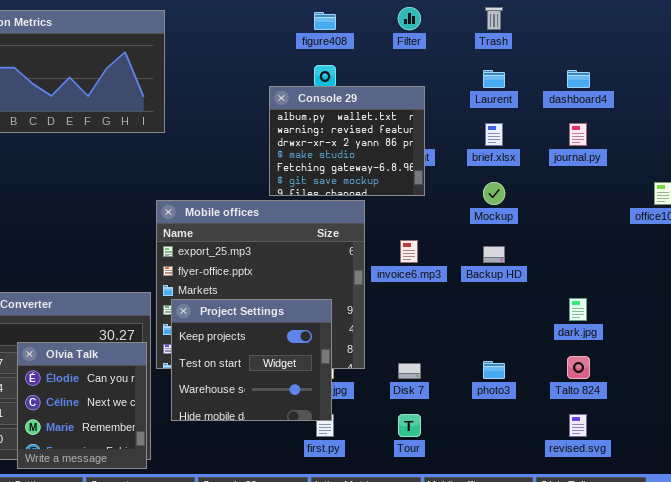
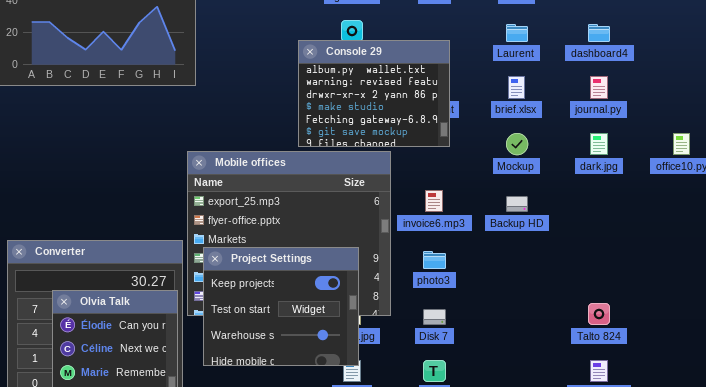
dark.jpg: [569,298,587,321] -> [590,133,608,155], moved
photo3: [483,361,505,379] -> [423,251,446,269], moved

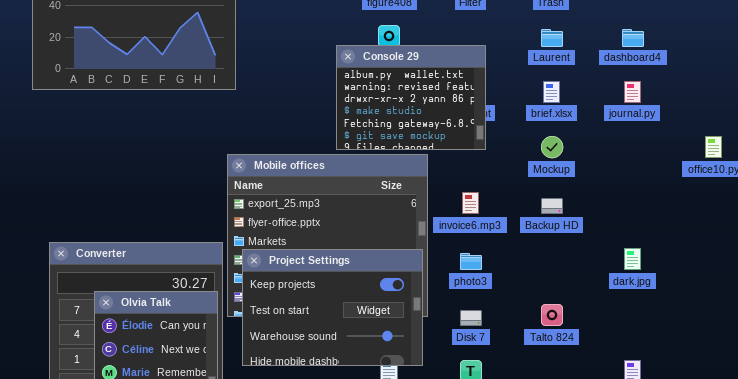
dark.jpg: [590,133,608,155] -> [624,248,641,270], moved
Project Settings: [203,247,359,366] -> [242,249,423,366], resized
Talto 824: [588,303,610,325] -> [541,304,563,326], moved

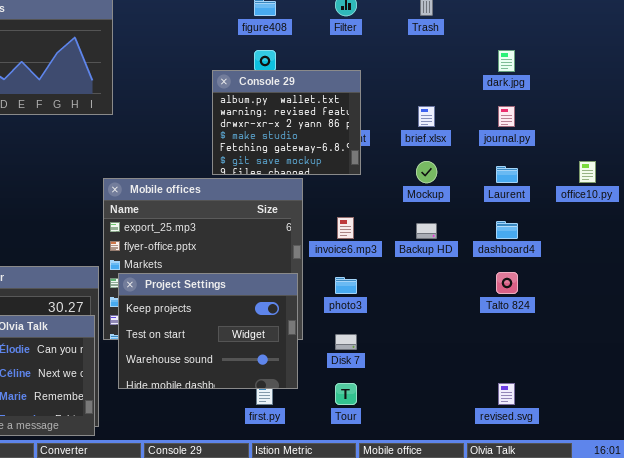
Laurent: [541,29,563,47] -> [496,166,518,183], moved
dashboard4: [622,29,644,47] -> [496,221,518,239], moved
dark.jpg: [624,248,641,270] -> [498,50,515,72], moved
Talto 824: [541,304,563,326] -> [496,272,518,294], moved

